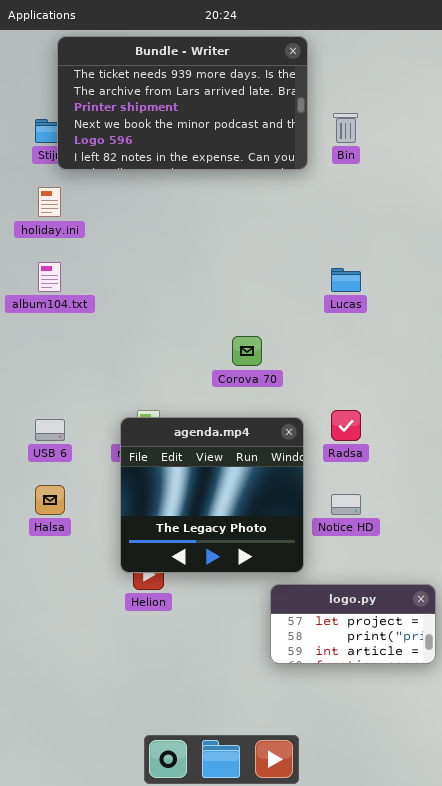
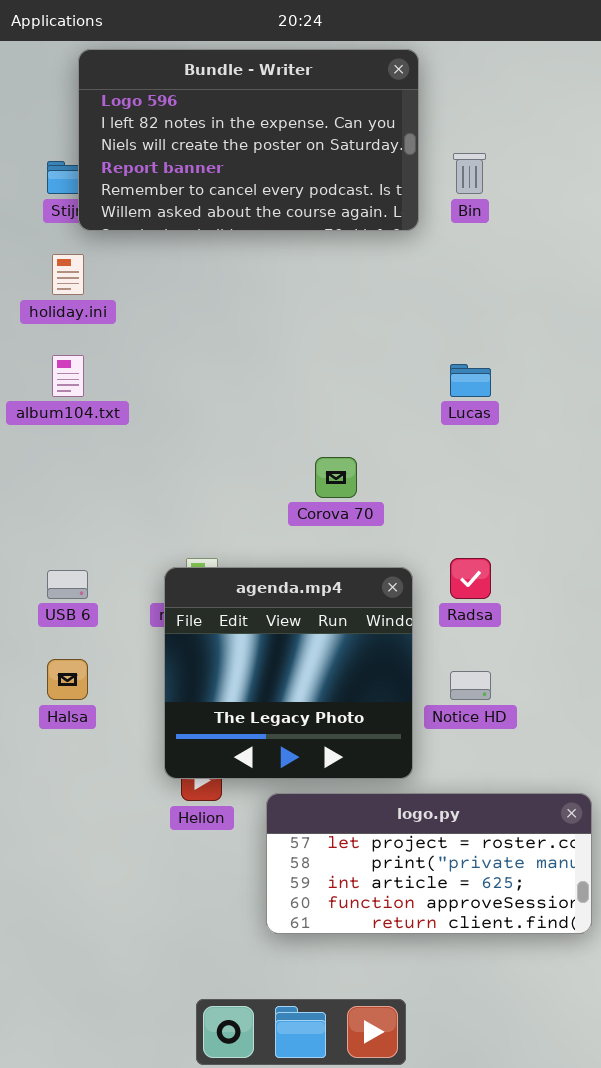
Bundle - Writer: [57,36,308,170] -> [78,49,419,231], scrolled down 4 rows
logo.py: [270,584,436,664] -> [266,793,592,934], resized

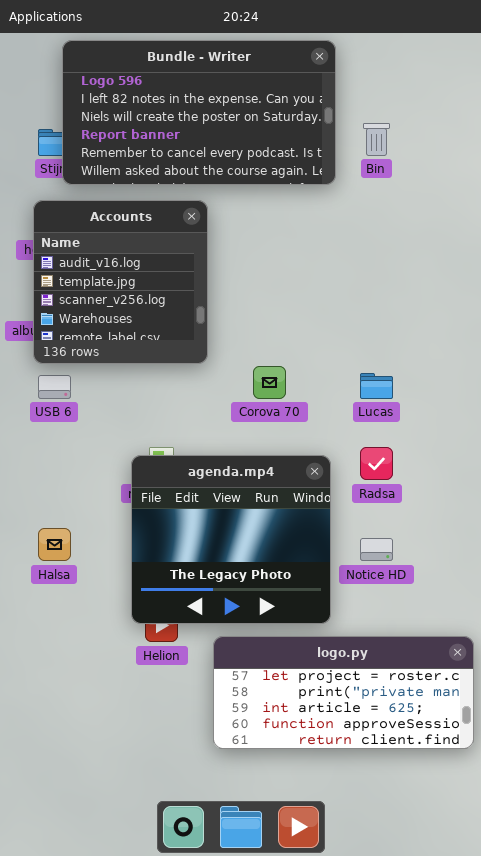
Accounts: none -> [33,200,208,364], opened
Lucas: [450,364,491,397] -> [360,373,393,399], moved
USB 6: [47,570,88,599] -> [38,375,71,399], moved

